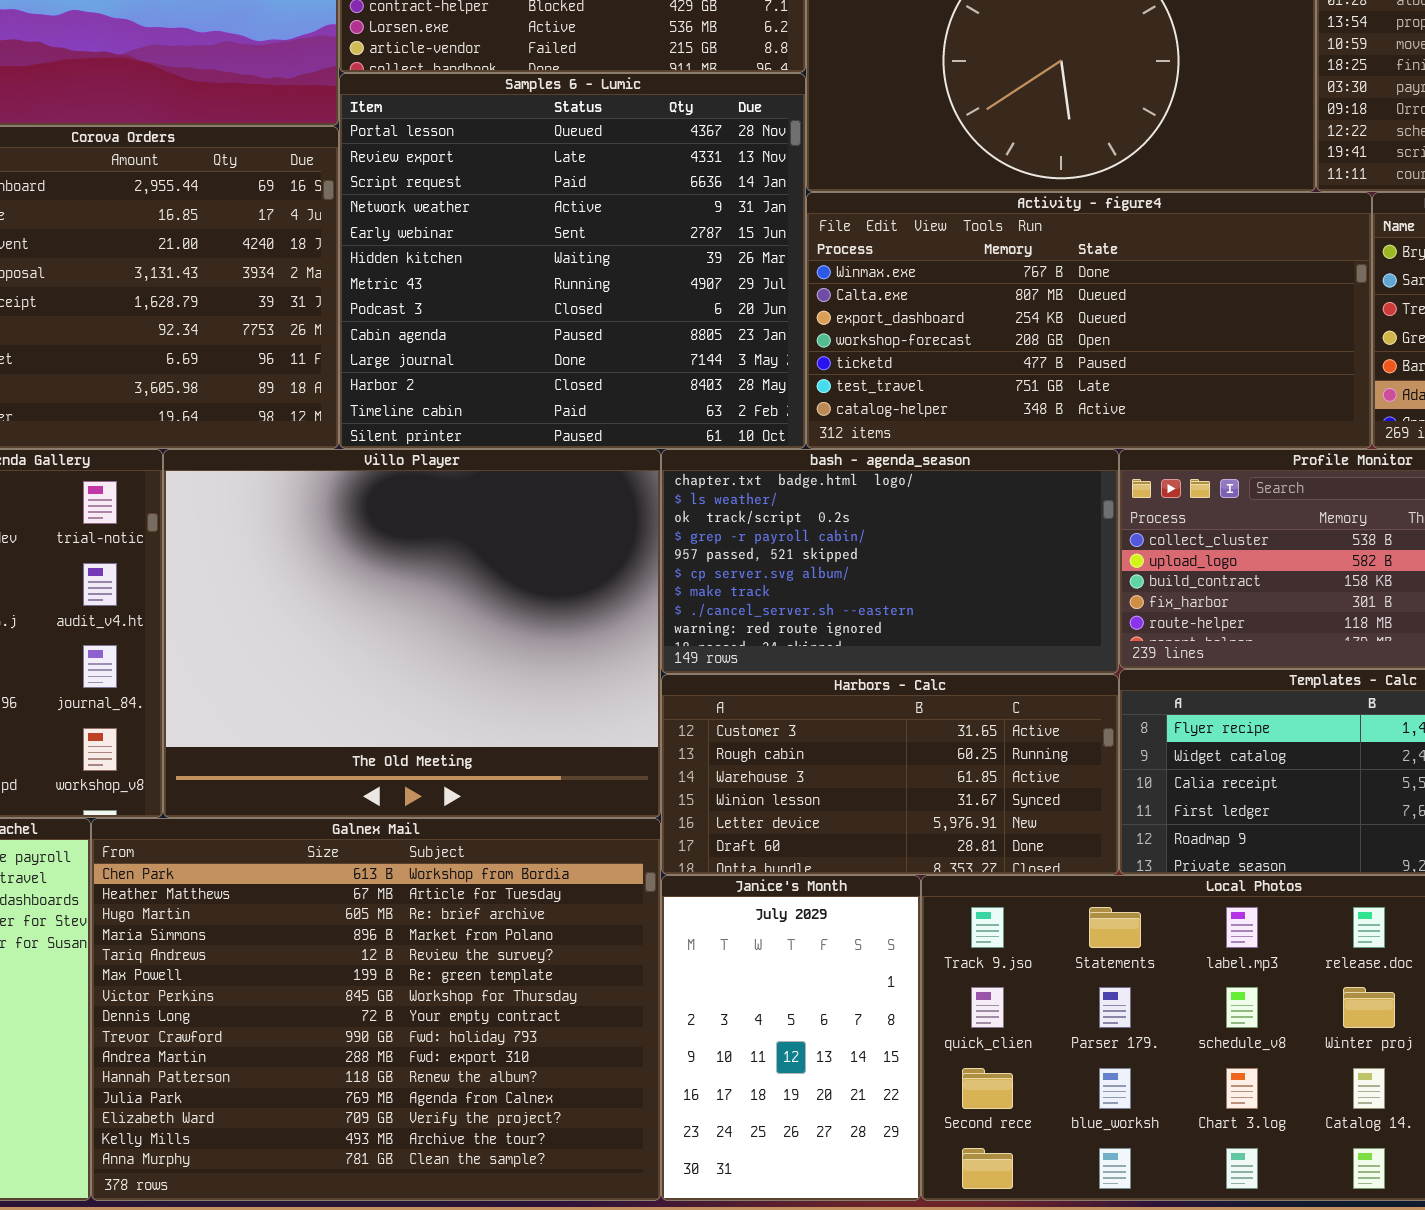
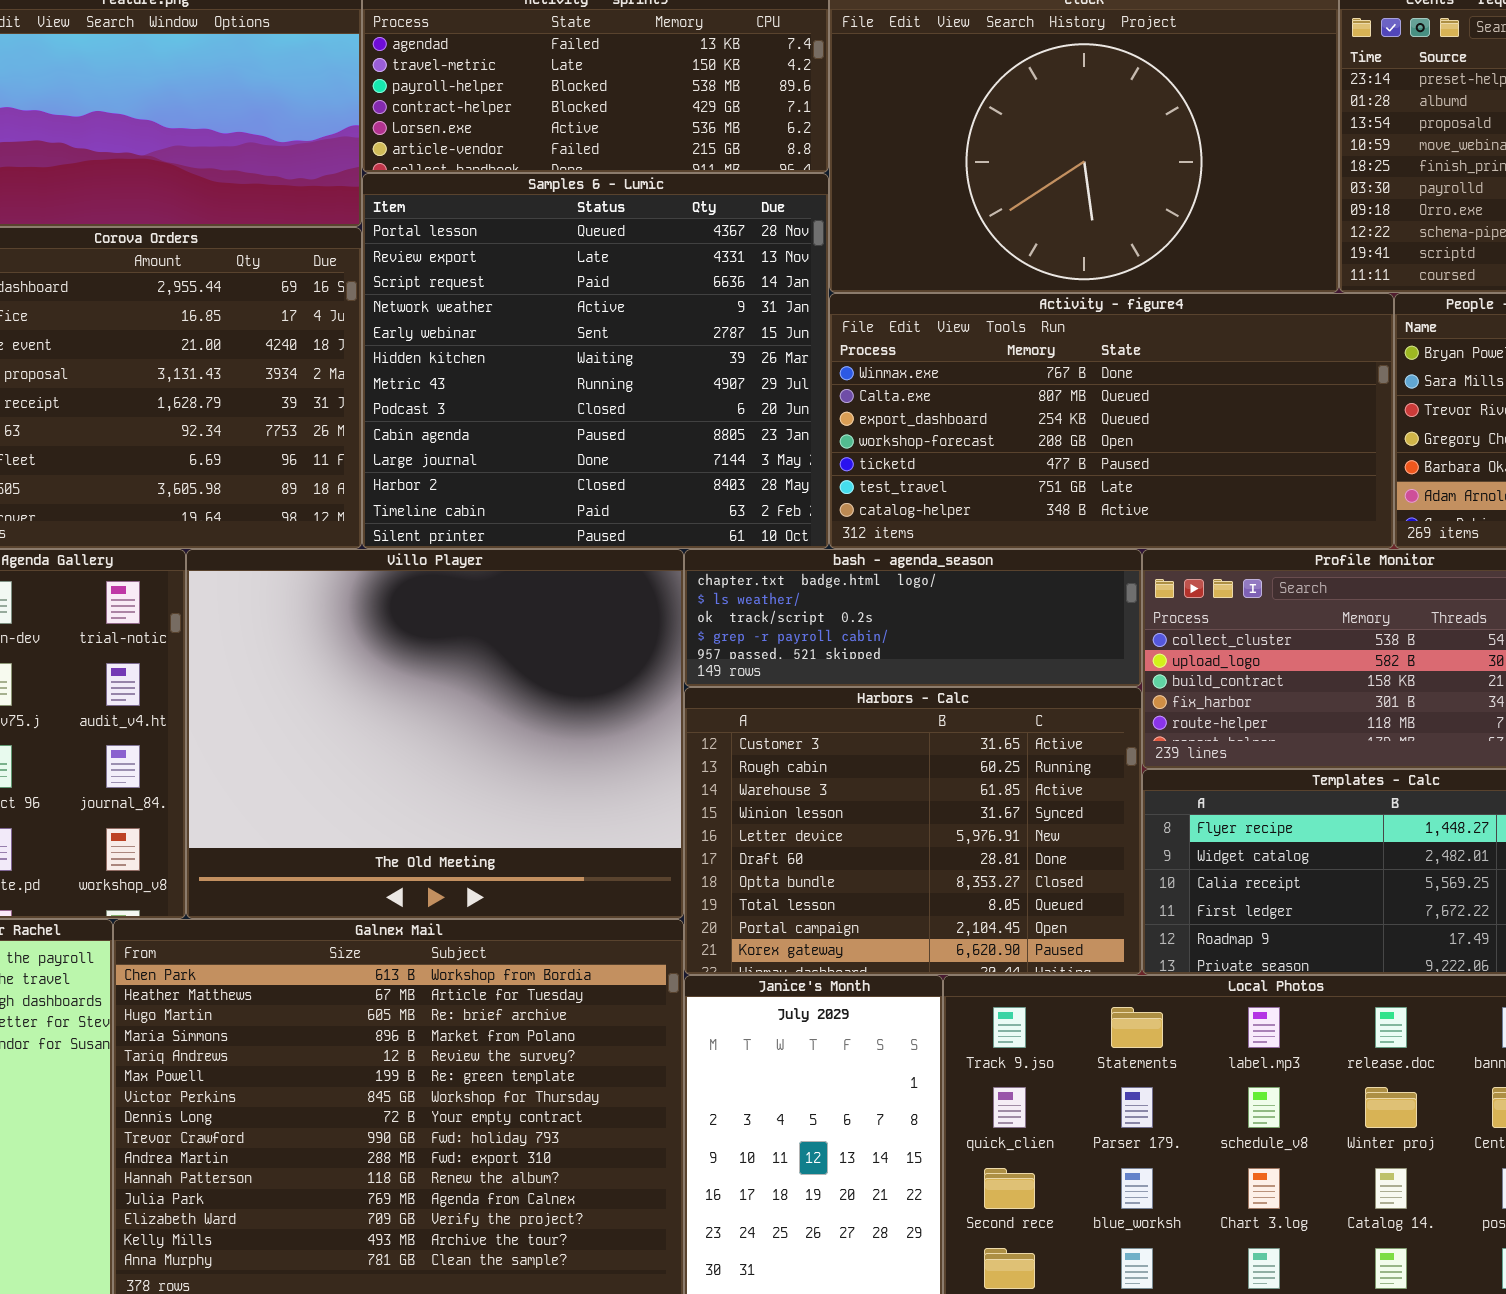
bash - agenda_season: [661,449,1119,674] -> [684,549,1142,687], resized
Harbors - Calc: [661,674,1119,875] -> [684,687,1142,975], resized

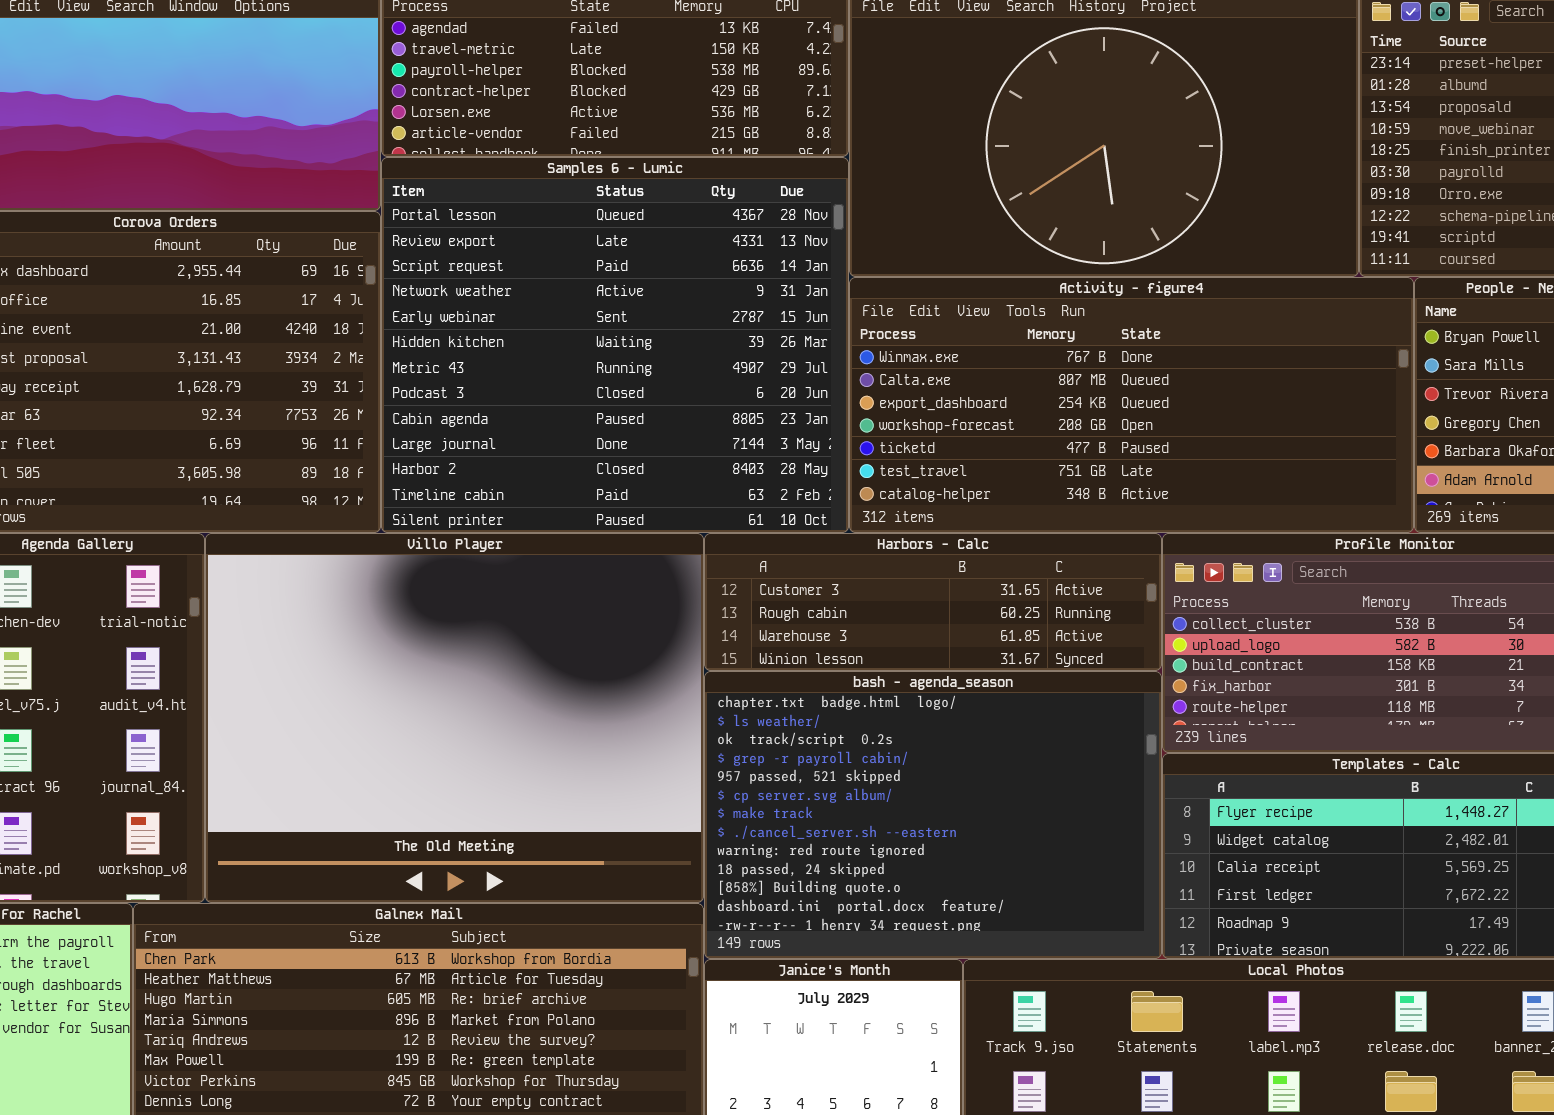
bash - agenda_season: [684,549,1142,687] -> [704,671,1162,959], moved, resized
Harbors - Calc: [684,687,1142,975] -> [704,533,1162,671], moved, resized

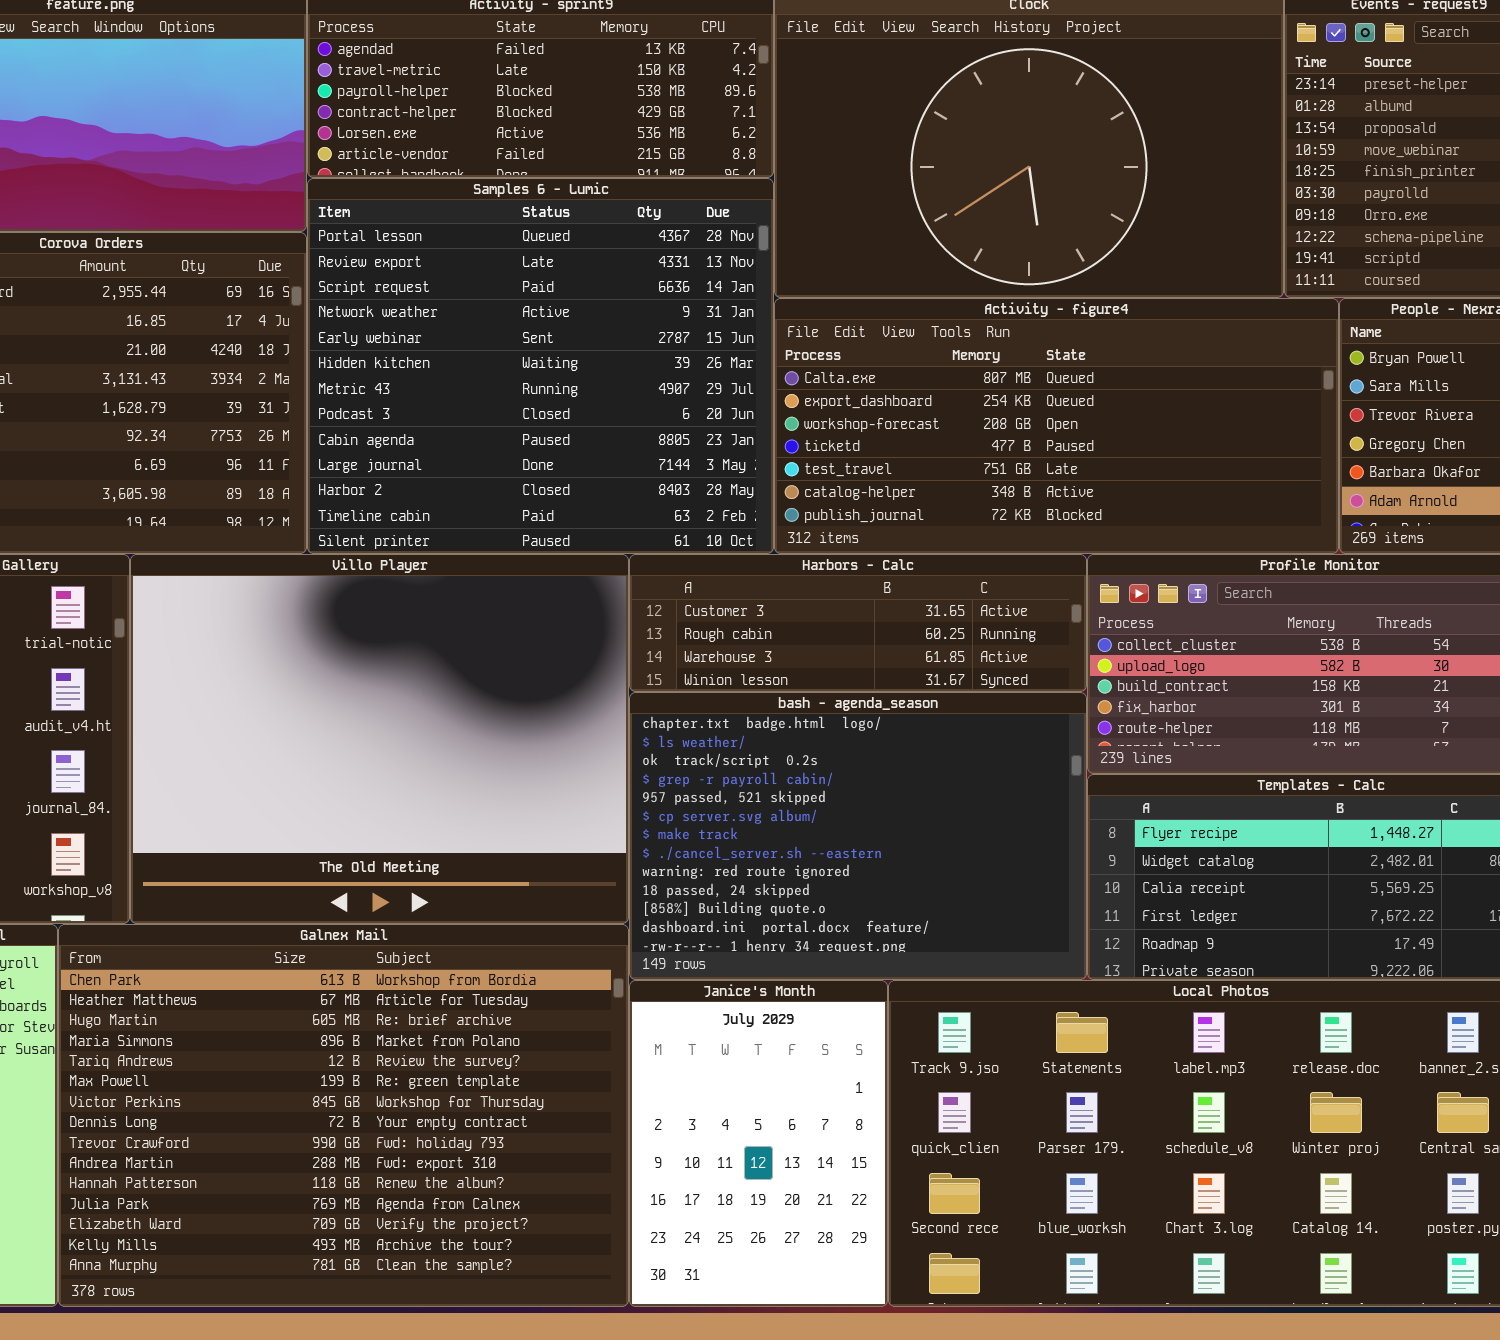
Activity - figure4: [849,277,1414,533] -> [774,298,1339,554], scrolled down 1 row

